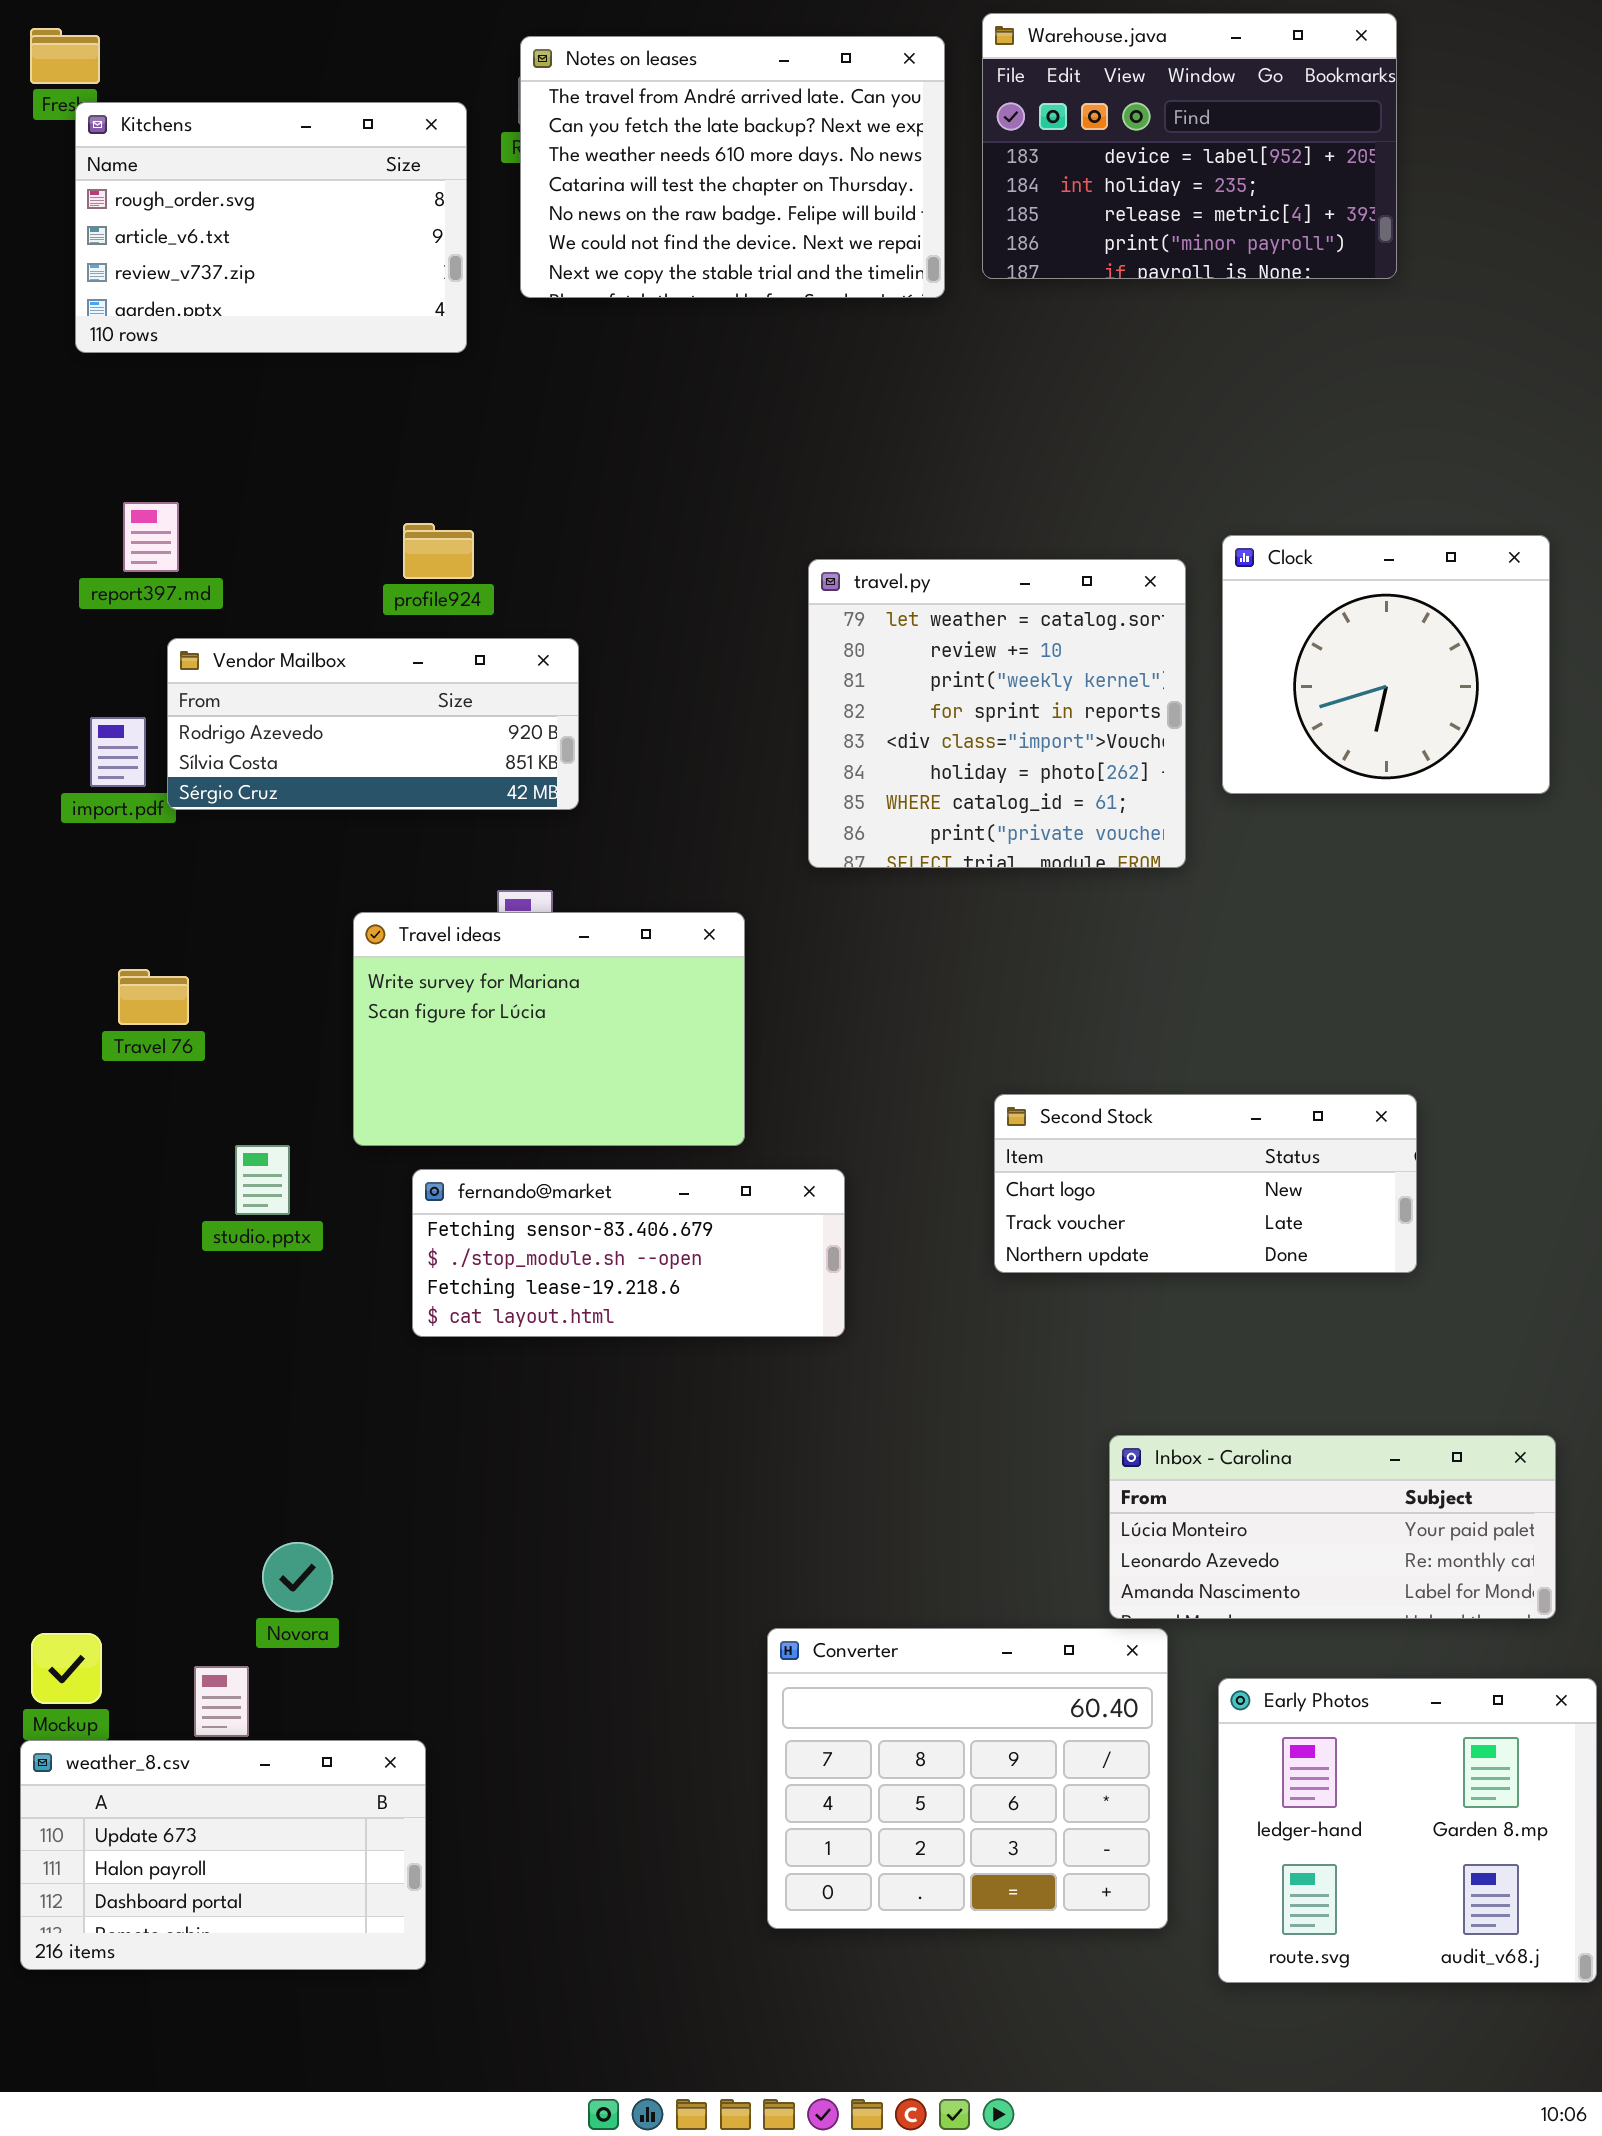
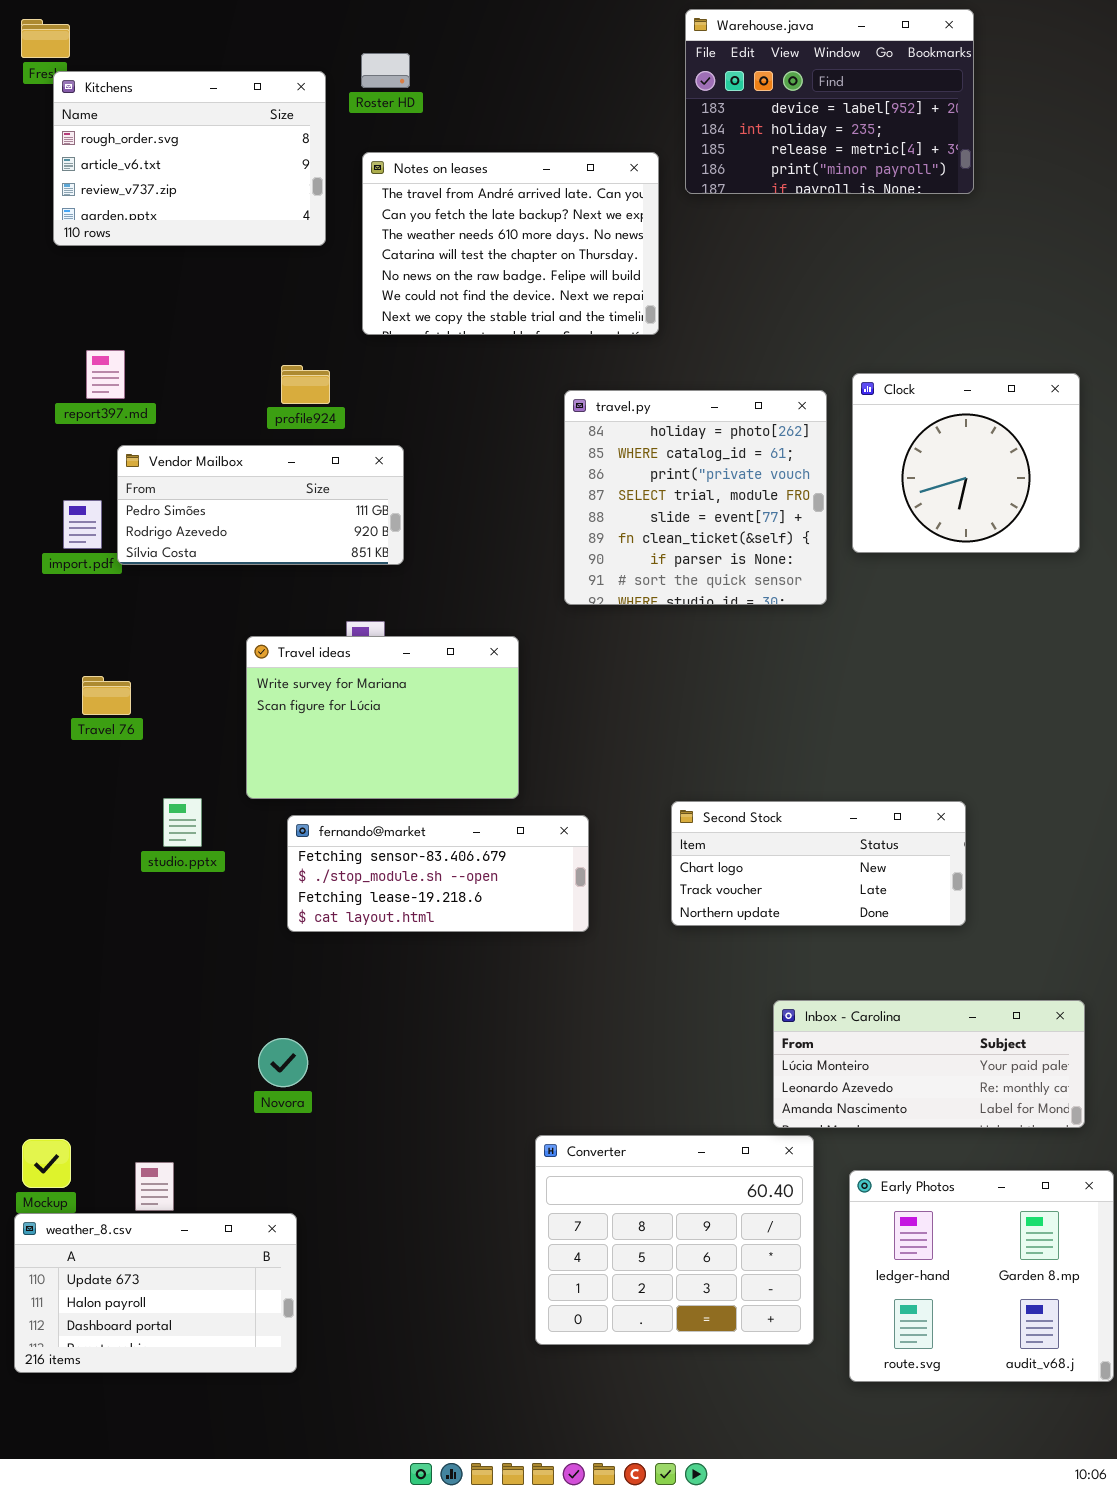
Notes on leases: [520,36,945,298] -> [362,152,659,335], moved
travel.py: [808,559,1186,868] -> [564,390,827,605], scrolled down 5 rows
Vendor Mailbox: [167,638,579,810] -> [117,445,404,565], scrolled up 1 row
Second Stock: [994,1094,1417,1273] -> [671,801,966,926], moved
Novora: [262,1542,333,1612] -> [258,1038,308,1087], moved

